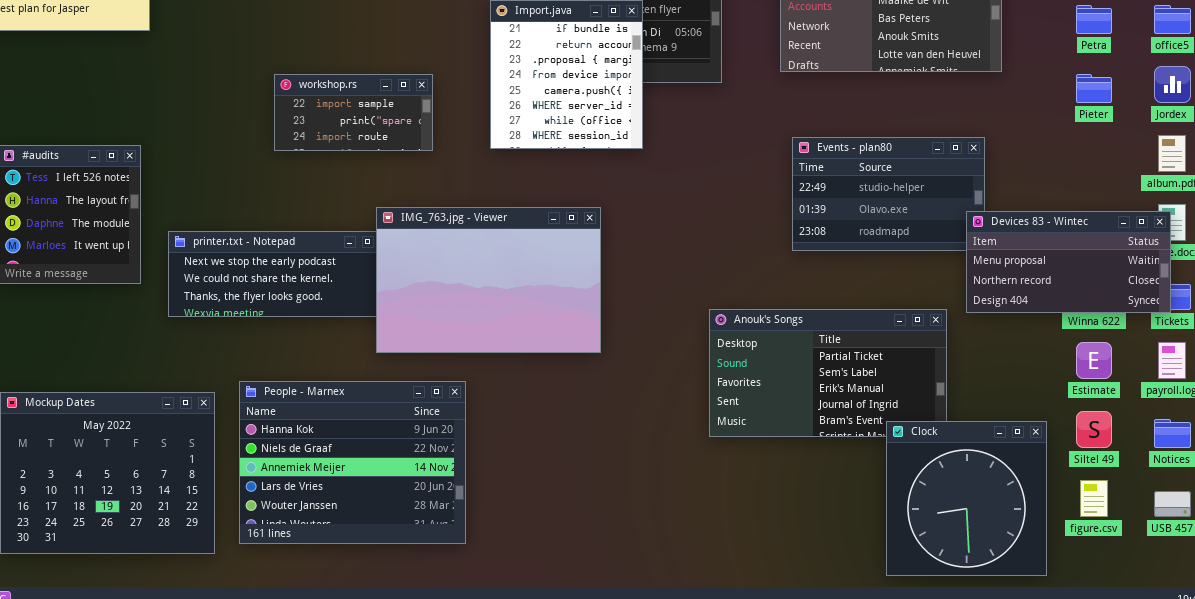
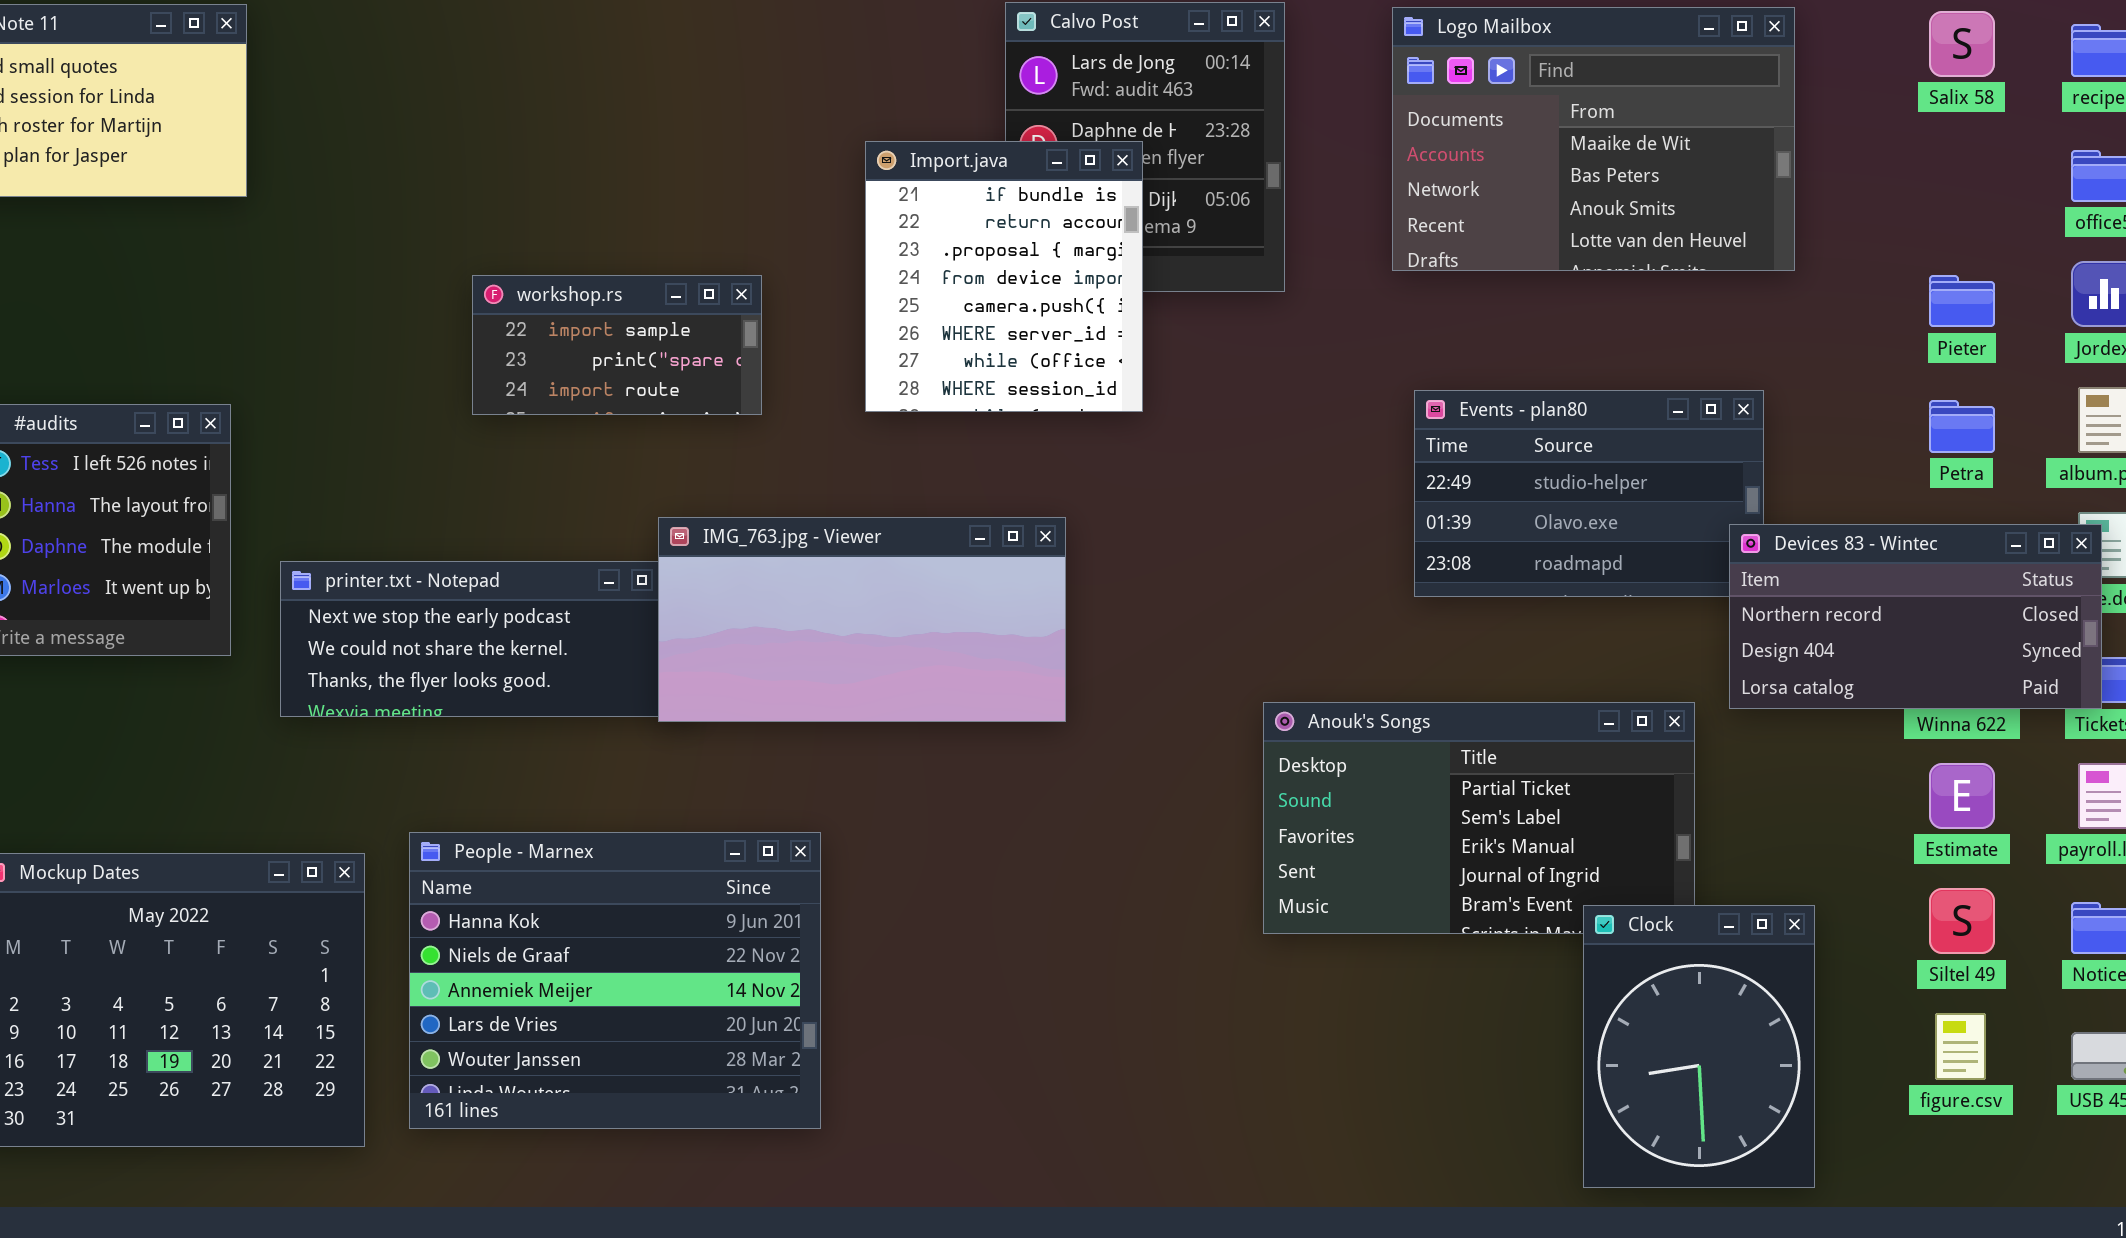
Petra: [1076,5,1112,34] -> [1929,400,1995,453], moved
IMG_763.jpg - Viewer: [376,207,601,353] -> [658,517,1066,722], resized
Devices 83 - Wintec: [966,211,1171,313] -> [1729,524,2102,709], scrolled down 1 row
Clock: [886,421,1047,576] -> [1583,905,1815,1188], resized

